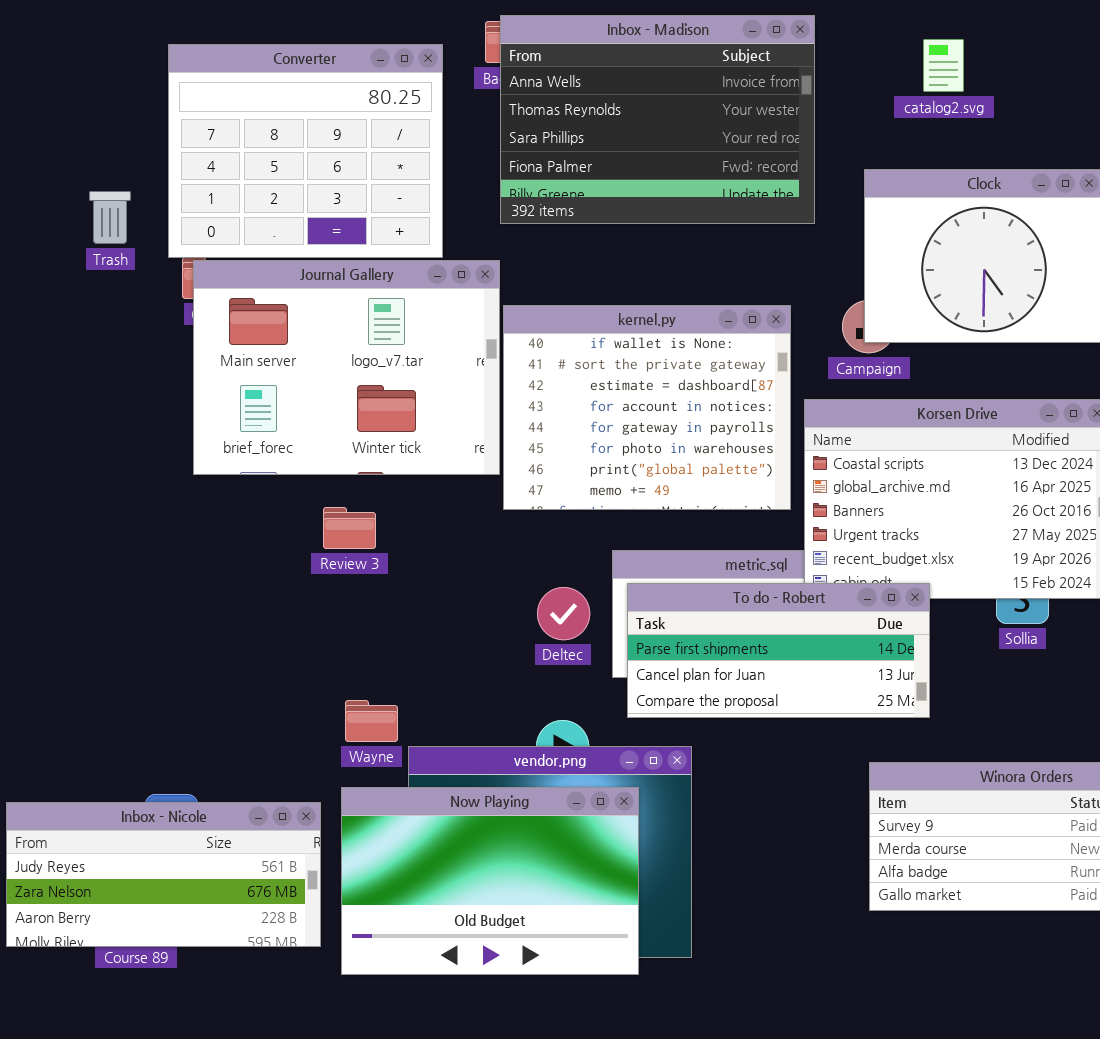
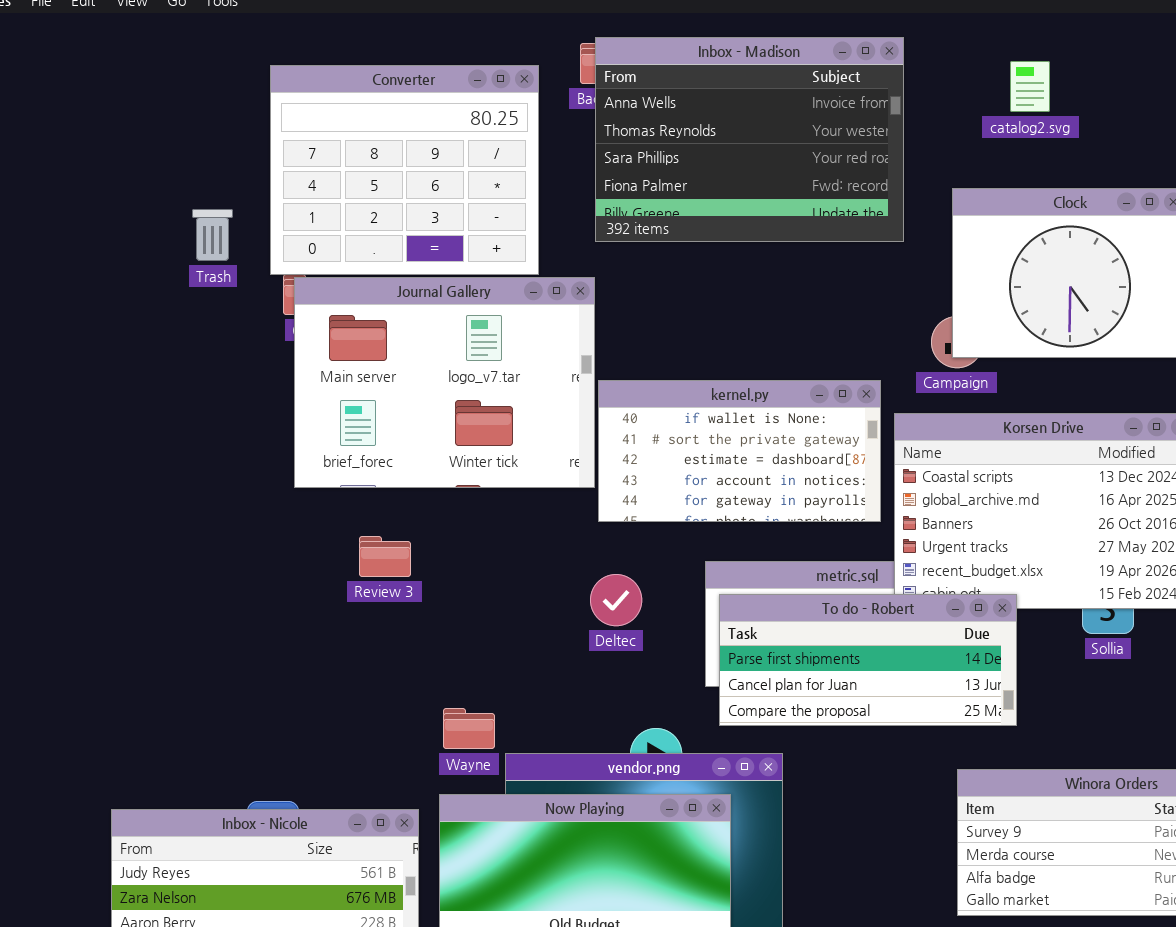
kernel.py: [503,305,791,510] -> [598,380,881,522], resized
Review 3: [323,507,376,549] -> [359,536,411,577], moved
Deltec: [537,587,590,640] -> [590,574,642,626], moved

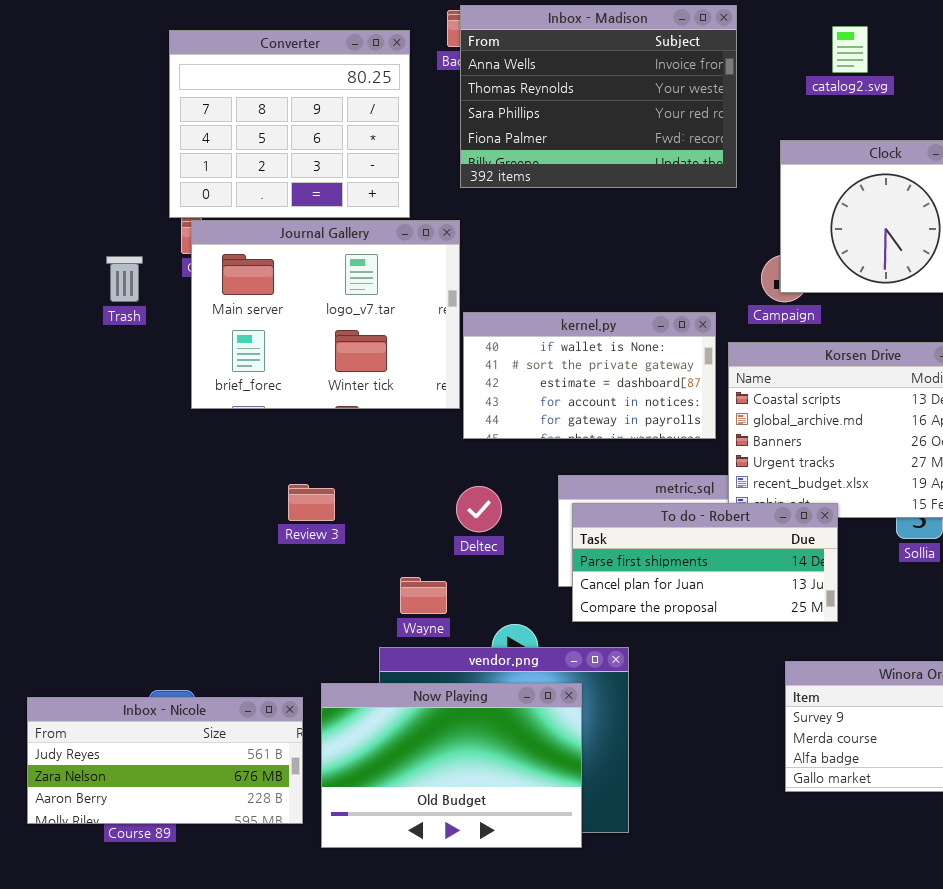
Trash: [192,209,233,261] -> [106,256,143,302], moved
Review 3: [359,536,411,577] -> [288,484,335,521], moved
Wayne: [443,708,495,749] -> [400,577,447,614], moved

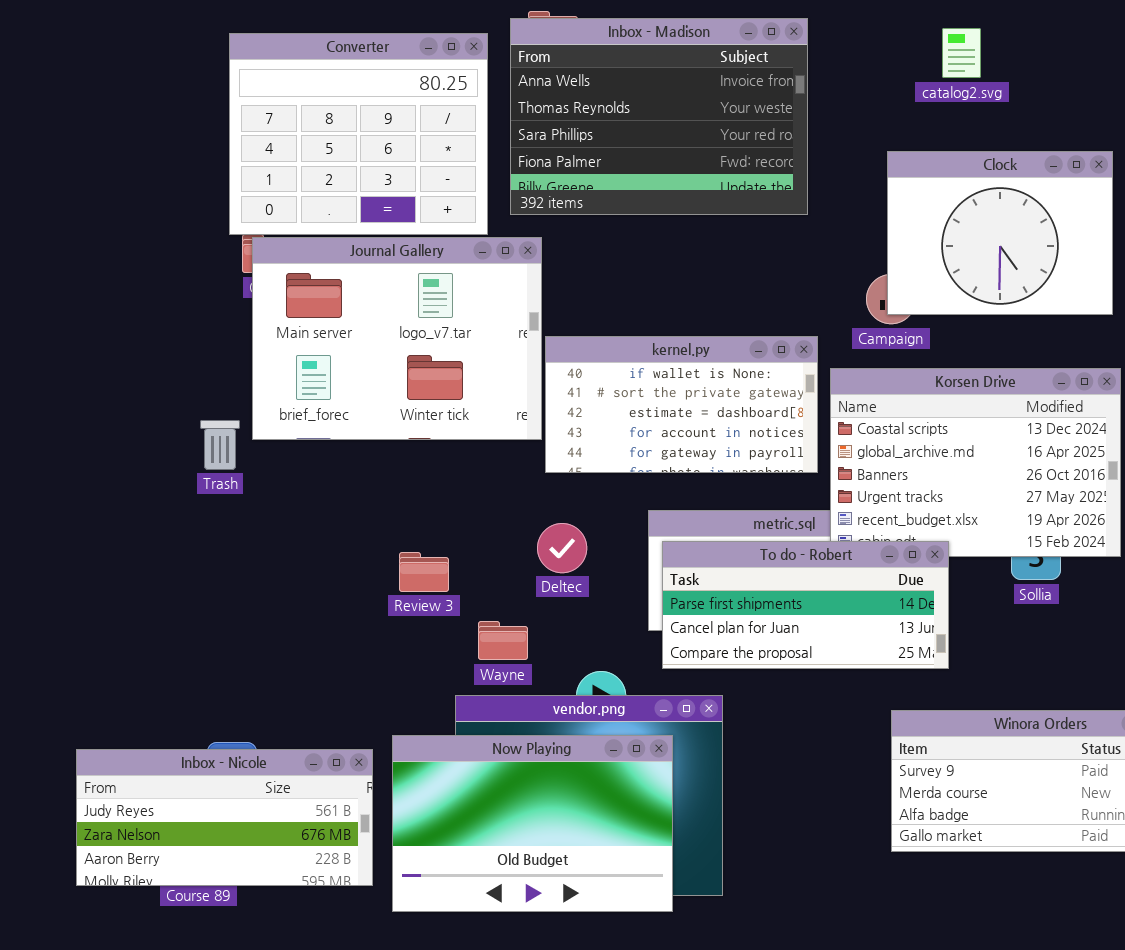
Inbox - Madison: [460,5,737,188] -> [510,18,808,215], moved
Trash: [106,256,143,302] -> [200,420,240,470], moved
Review 3: [288,484,335,521] -> [399,552,449,592], moved

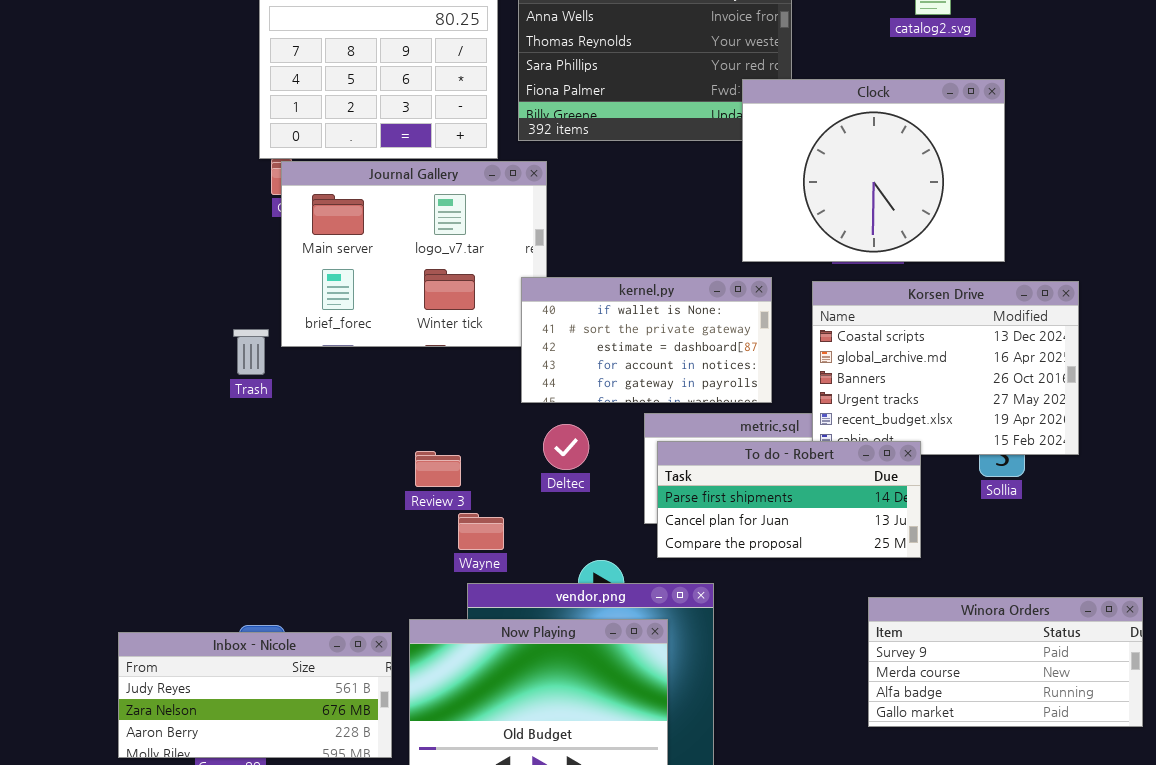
Clock: [887,151,1113,315] -> [742,79,1005,262], moved, resized
kernel.py: [545,336,818,473] -> [521,277,772,403], moved
Wayne: [478,621,528,660] -> [458,513,504,550], moved

